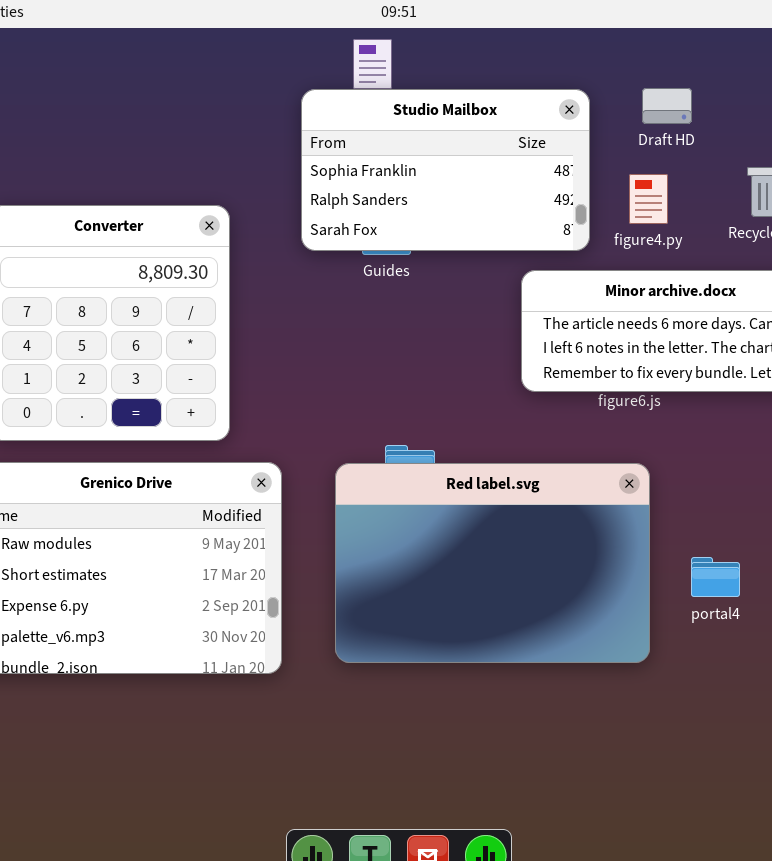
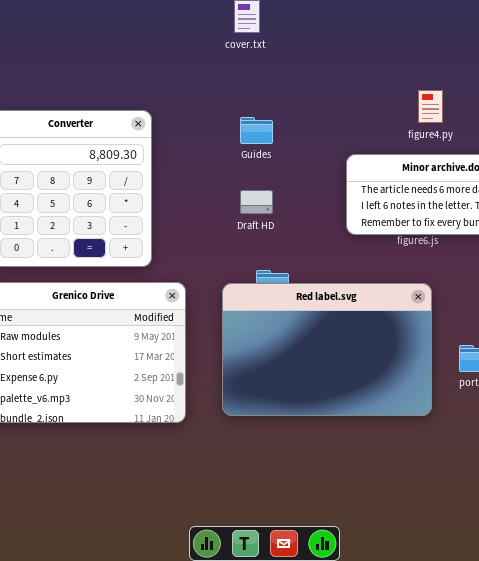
Draft HD: [642,88,692,124] -> [240,190,273,214], moved
Studio Mailbox: [301,89,590,251] -> none, closed

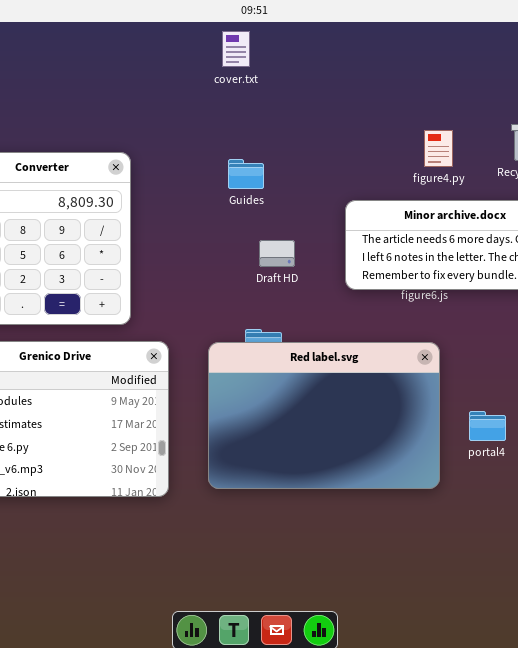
Draft HD: [240,190,273,214] -> [259,240,295,267], moved

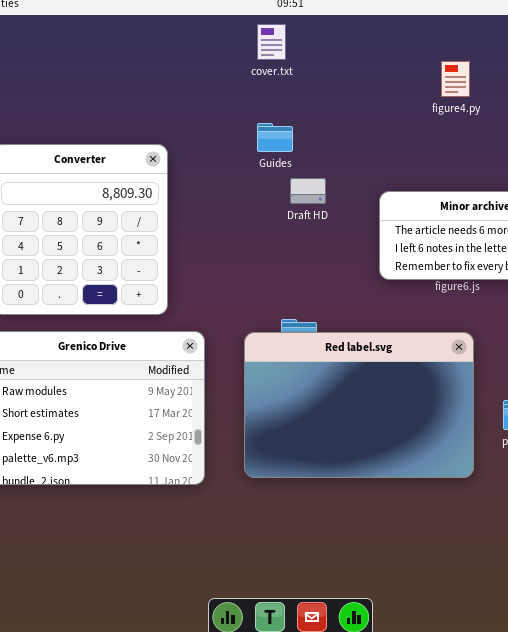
figure4.py: [424,130,453,167] -> [441,61,470,97], moved
Guides: [228,159,264,189] -> [257,123,293,152], moved
Draft HD: [259,240,295,267] -> [290,178,326,204], moved

